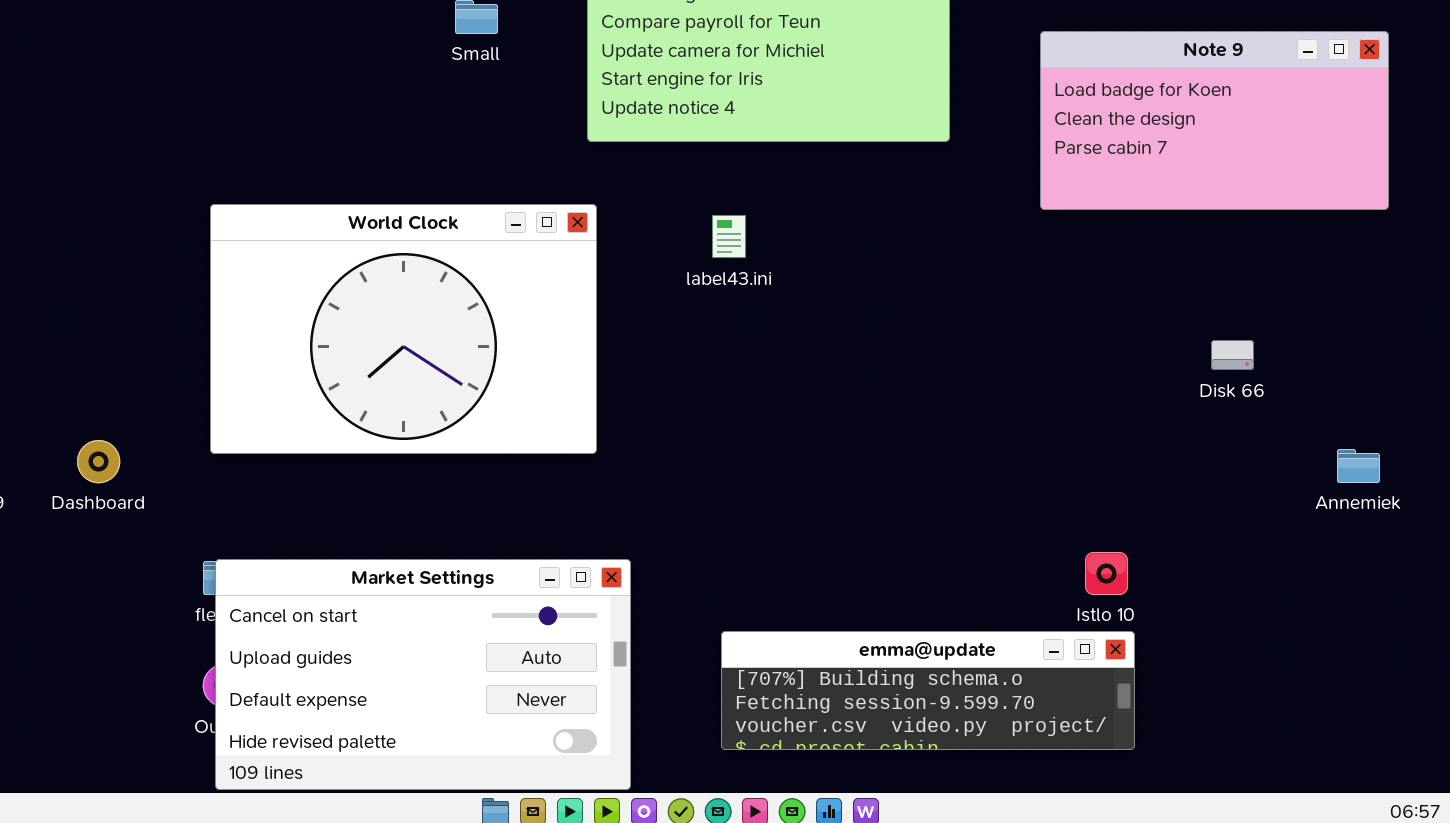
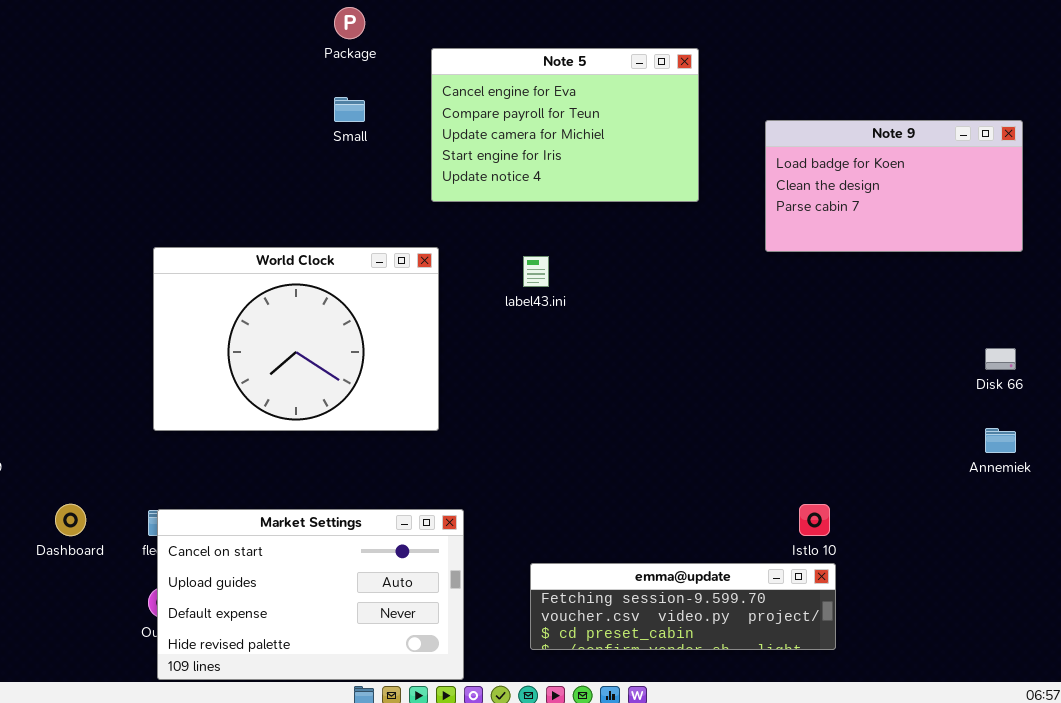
Disk 66: [1211,340,1254,370] -> [985,348,1016,370], moved
Dashboard: [77,440,120,483] -> [55,504,86,536], moved
emma@update: [721,631,1135,750] -> [530,563,836,650], scrolled down 1 row

